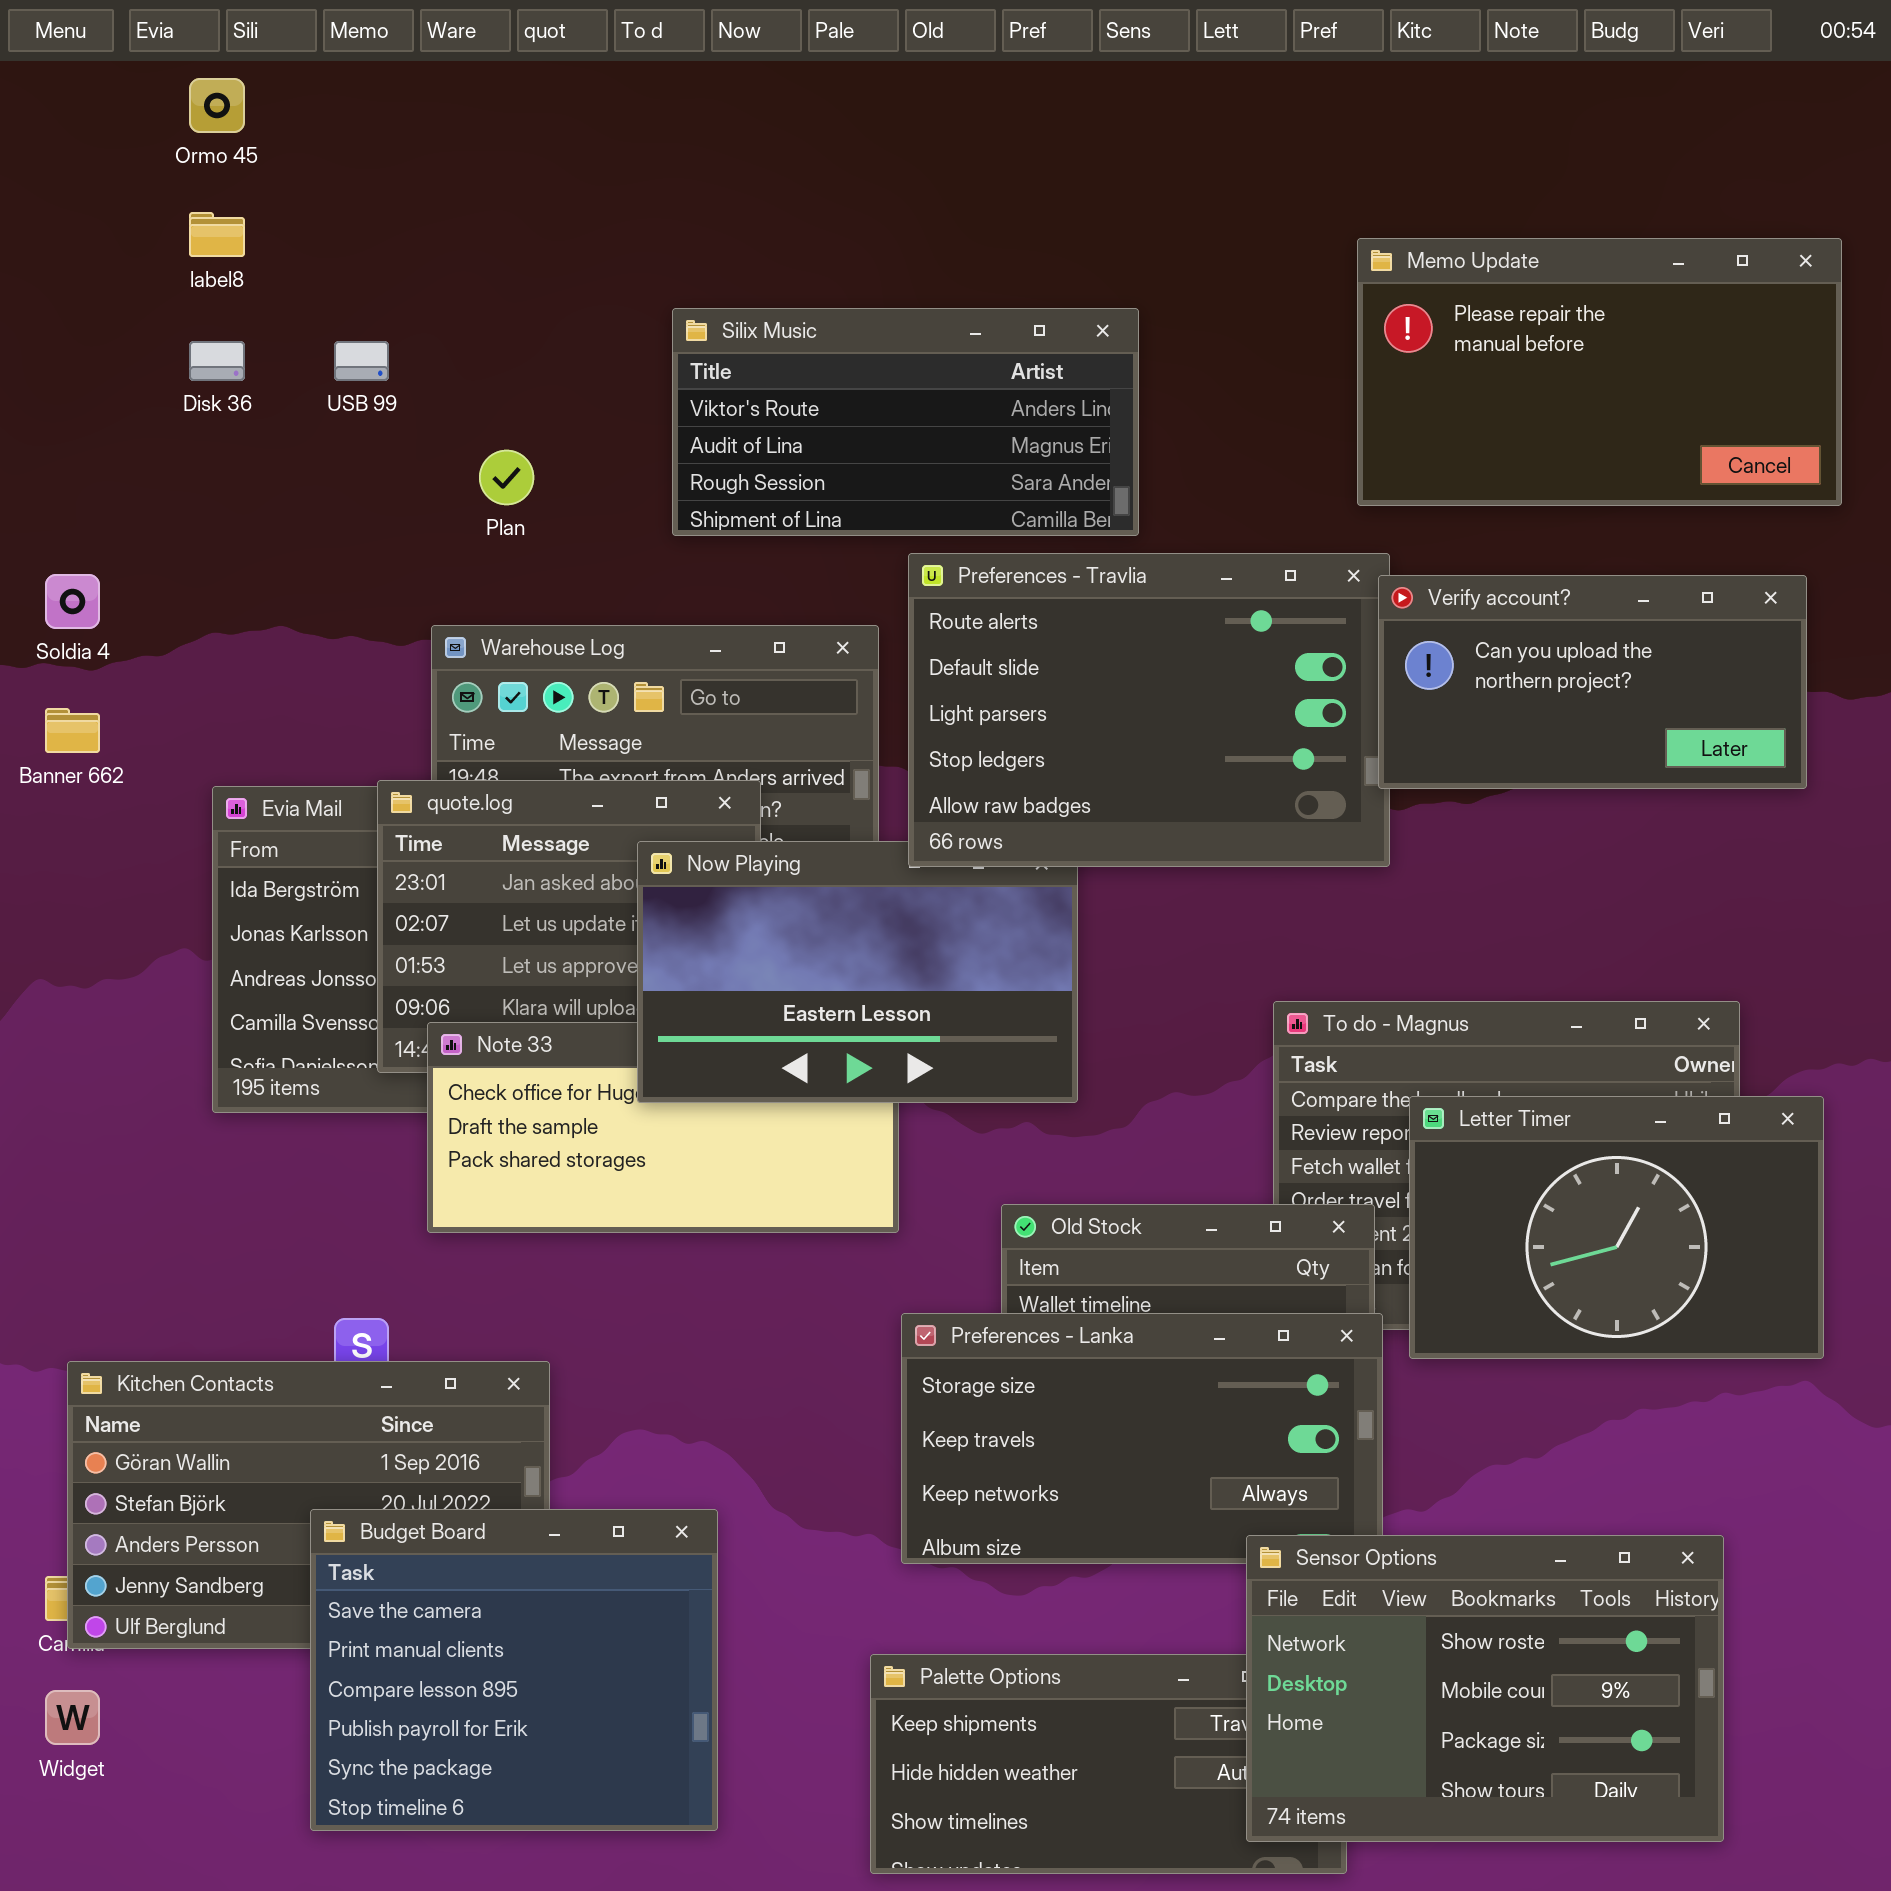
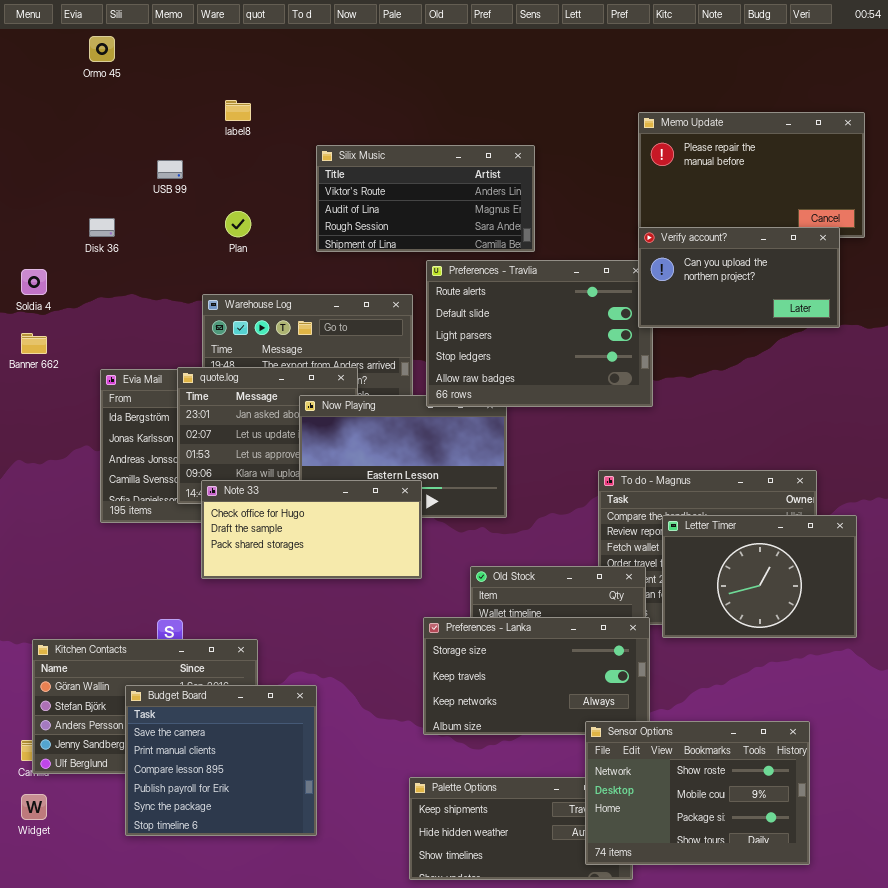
label8: [189,212,245,257] -> [225,100,251,121], moved
Disk 36: [189,341,245,381] -> [89,218,115,237], moved
Verify account?: [1378,575,1807,789] -> [638,227,840,328], moved
Note 33: [427,1022,899,1233] -> [201,480,422,579], raised
Budget Board: [310,1509,718,1831] -> [125,685,317,836], moved

